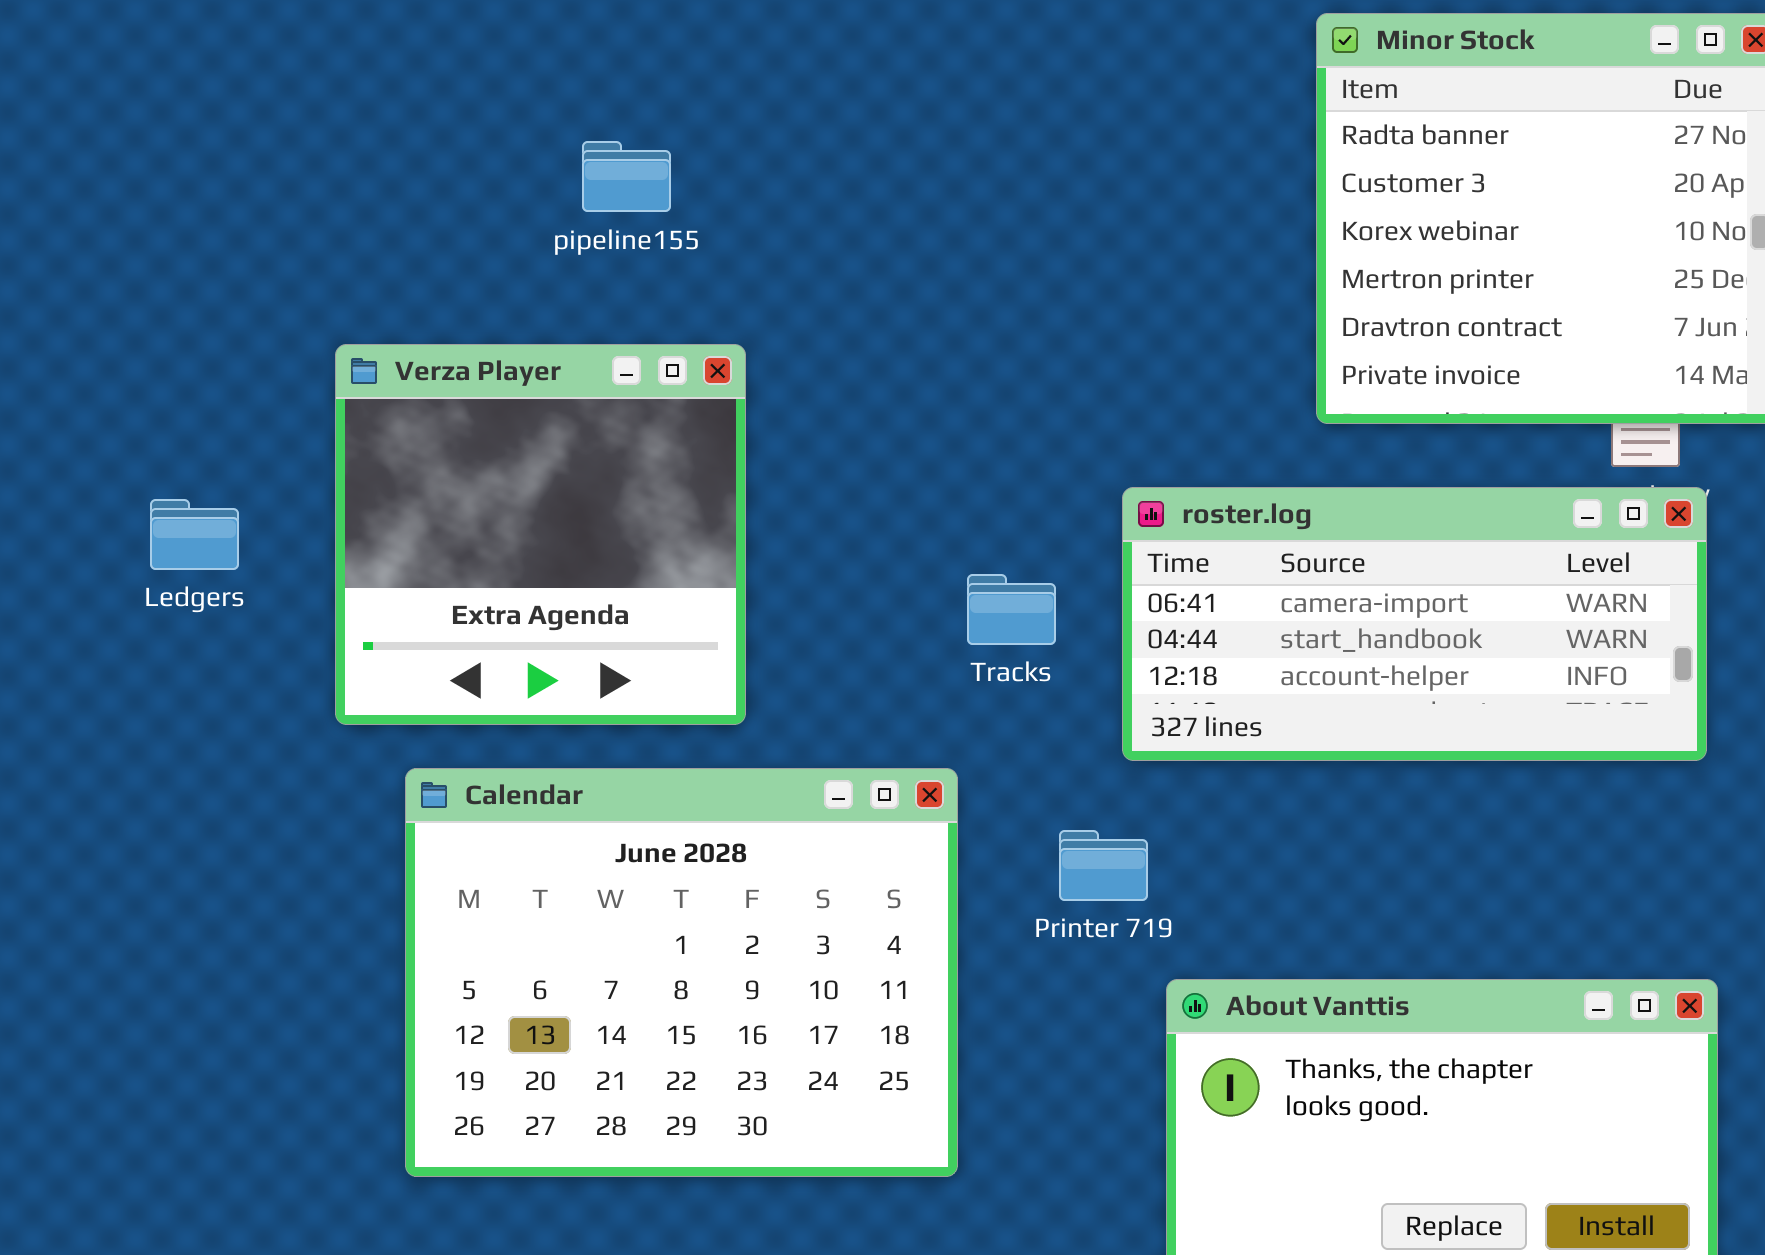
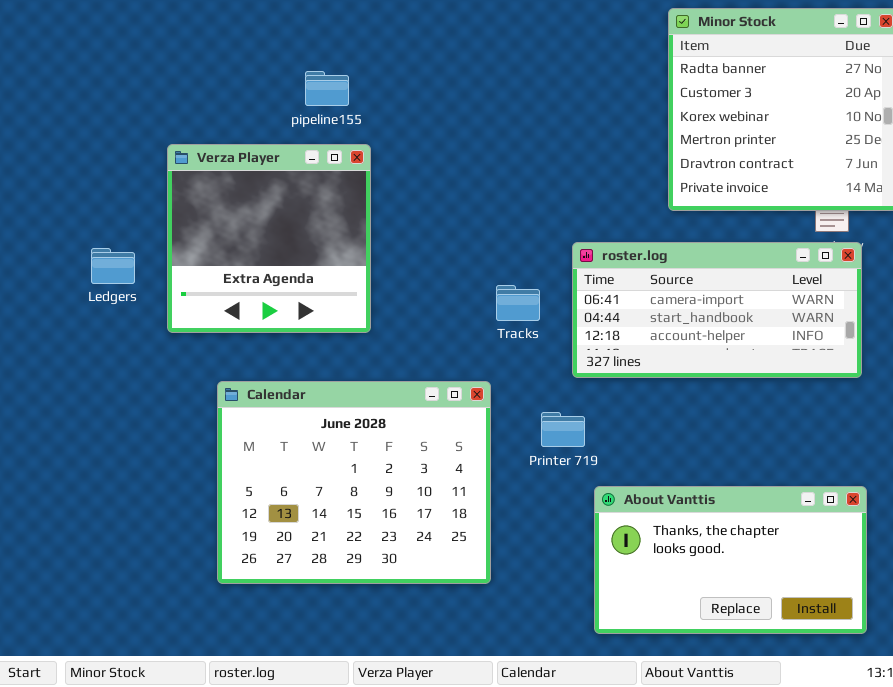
Verza Player: [335,344,746,725] -> [167,144,371,333], moved

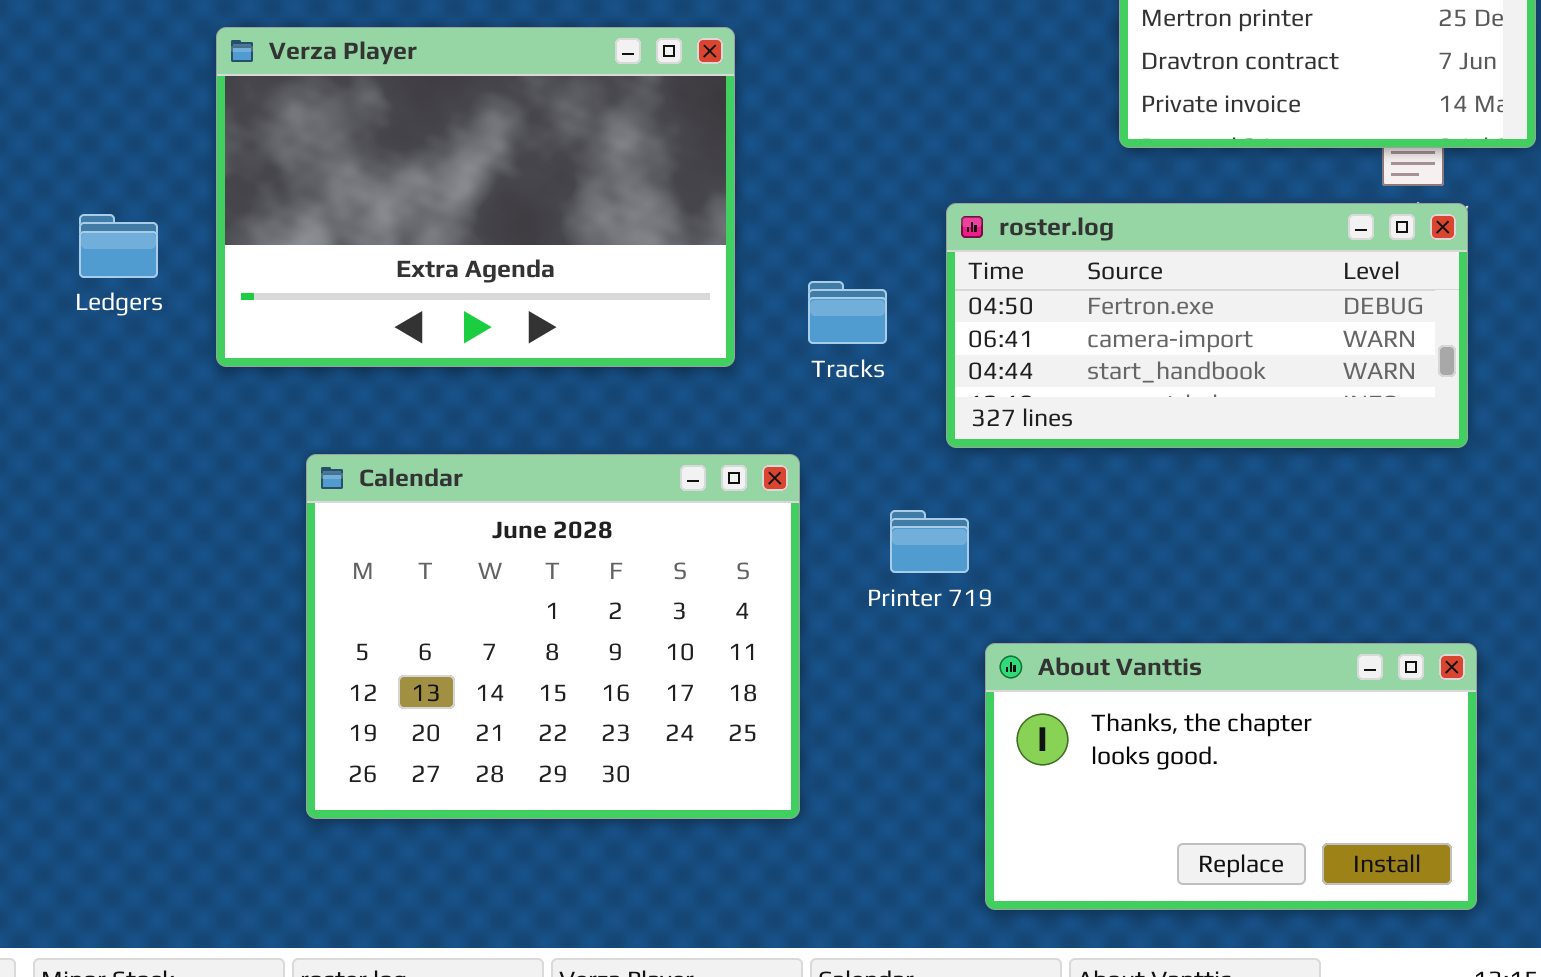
Verza Player: [167,144,371,333] -> [216,27,735,367], resized
roster.log: [572,242,862,378] -> [946,203,1468,448], scrolled up 1 row

